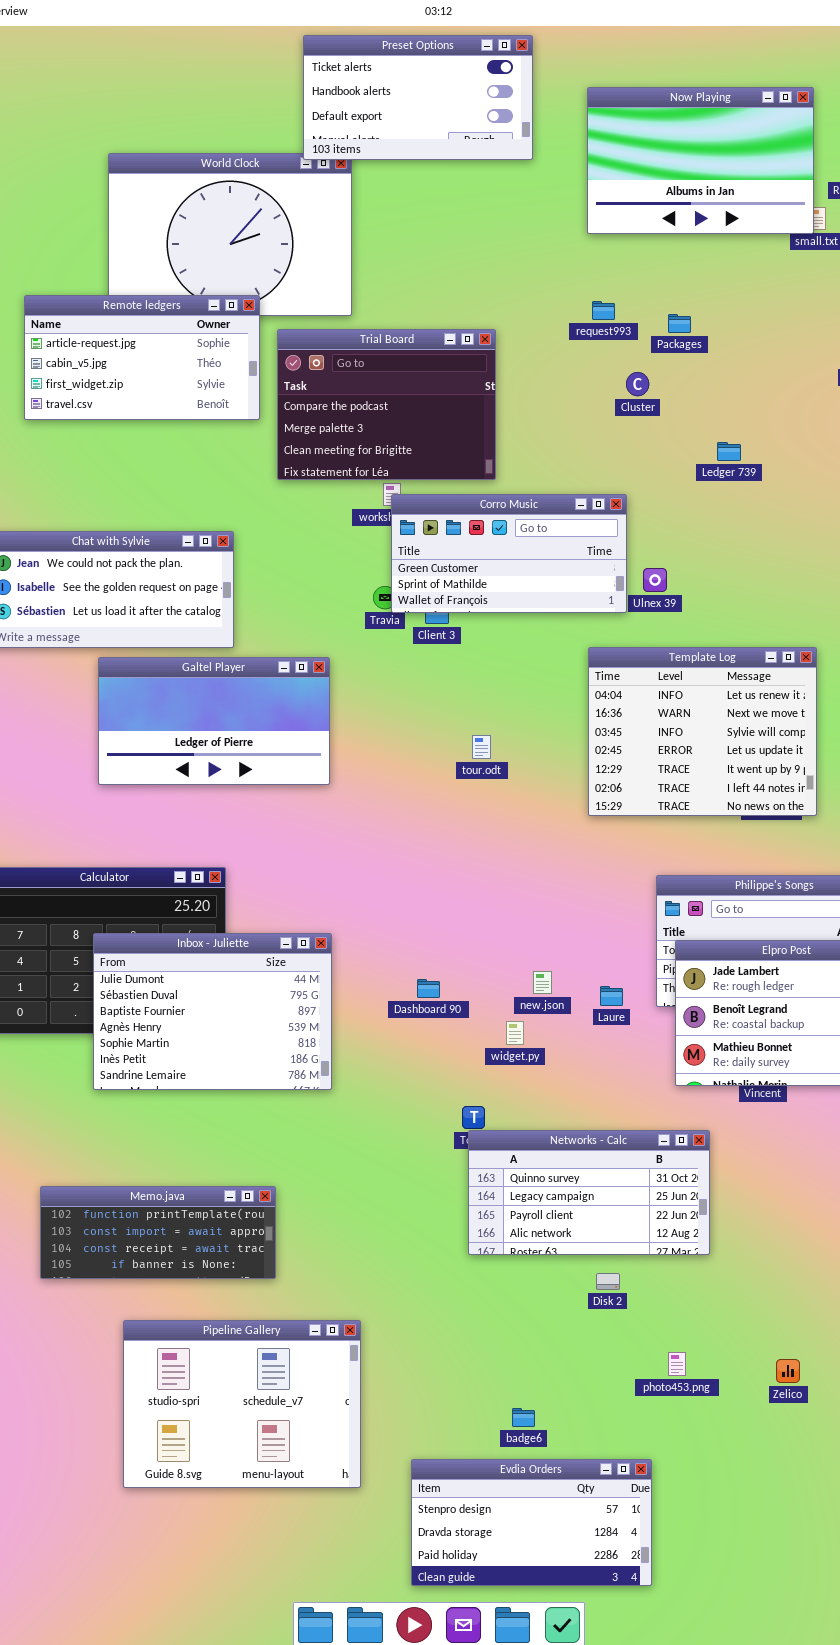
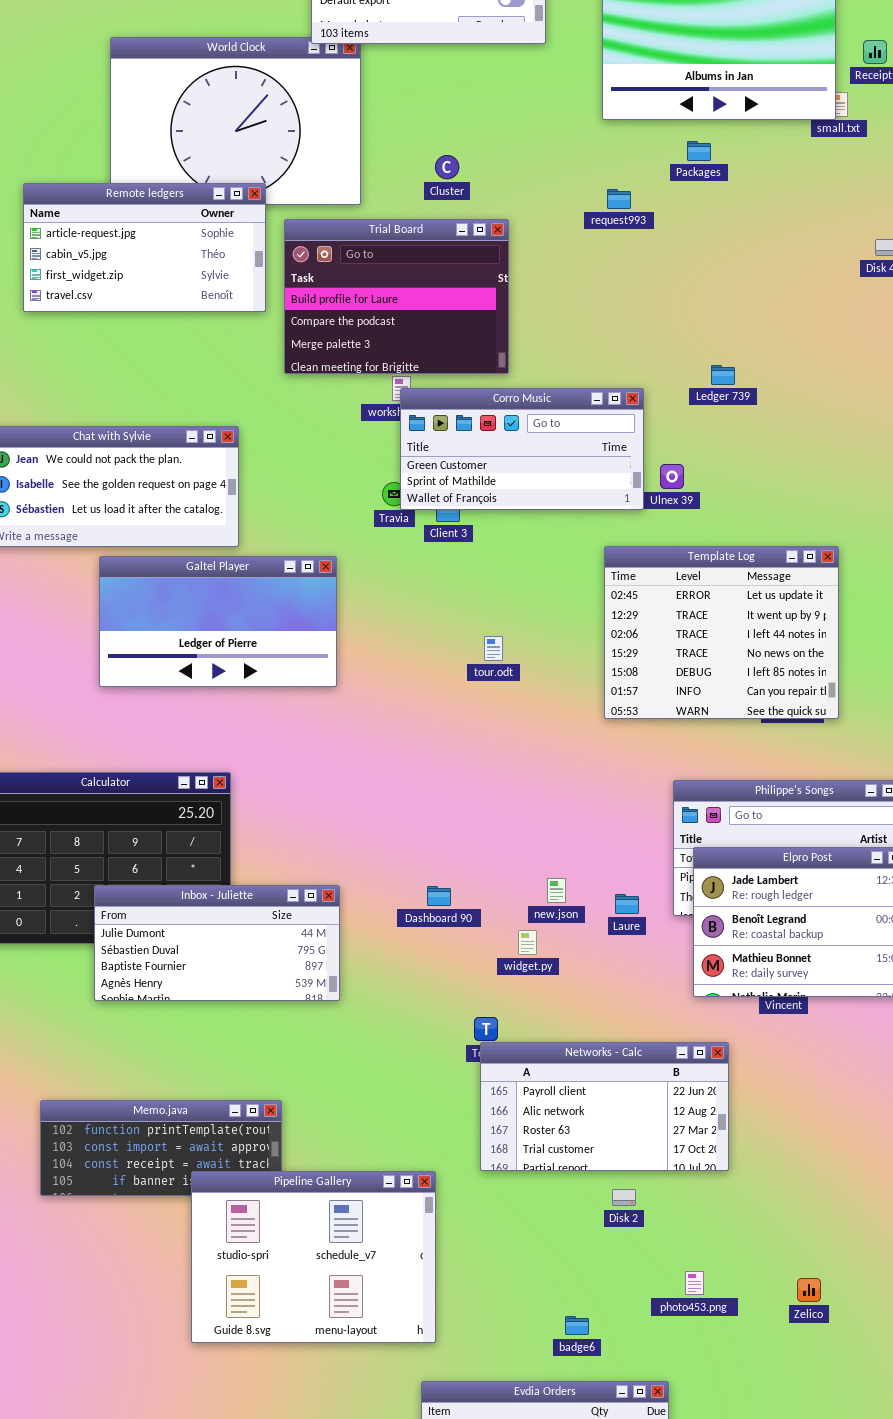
Packages: [668,314,691,333] -> [687,141,711,161], moved
Trial Board: [277,329,496,480] -> [284,219,509,374], scrolled up 1 row
Cluster: [626,372,649,396] -> [435,155,459,179], moved
Ledger 739: [717,442,741,461] -> [711,365,735,385], moved
Template Log: [588,647,817,816] -> [604,546,839,719], scrolled down 3 rows
Inbox - Juliette: [93,933,332,1090] -> [94,885,340,1001], resized
Networks - Calc: [468,1130,710,1255] -> [480,1042,729,1171], scrolled down 2 rows
Pipeline Gallery: [123,1320,361,1488] -> [191,1171,436,1343], moved
badge6: [512,1408,535,1427] -> [565,1316,589,1335], moved

